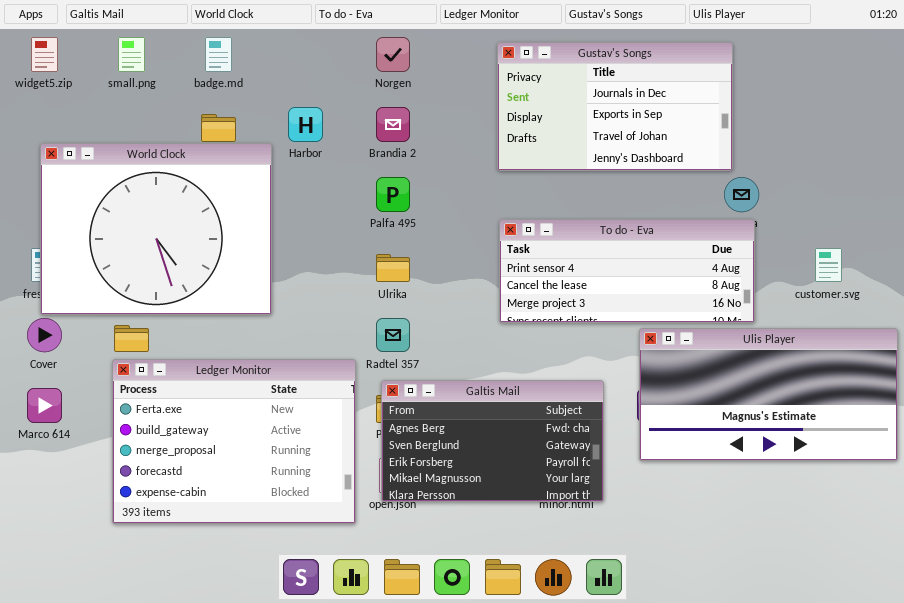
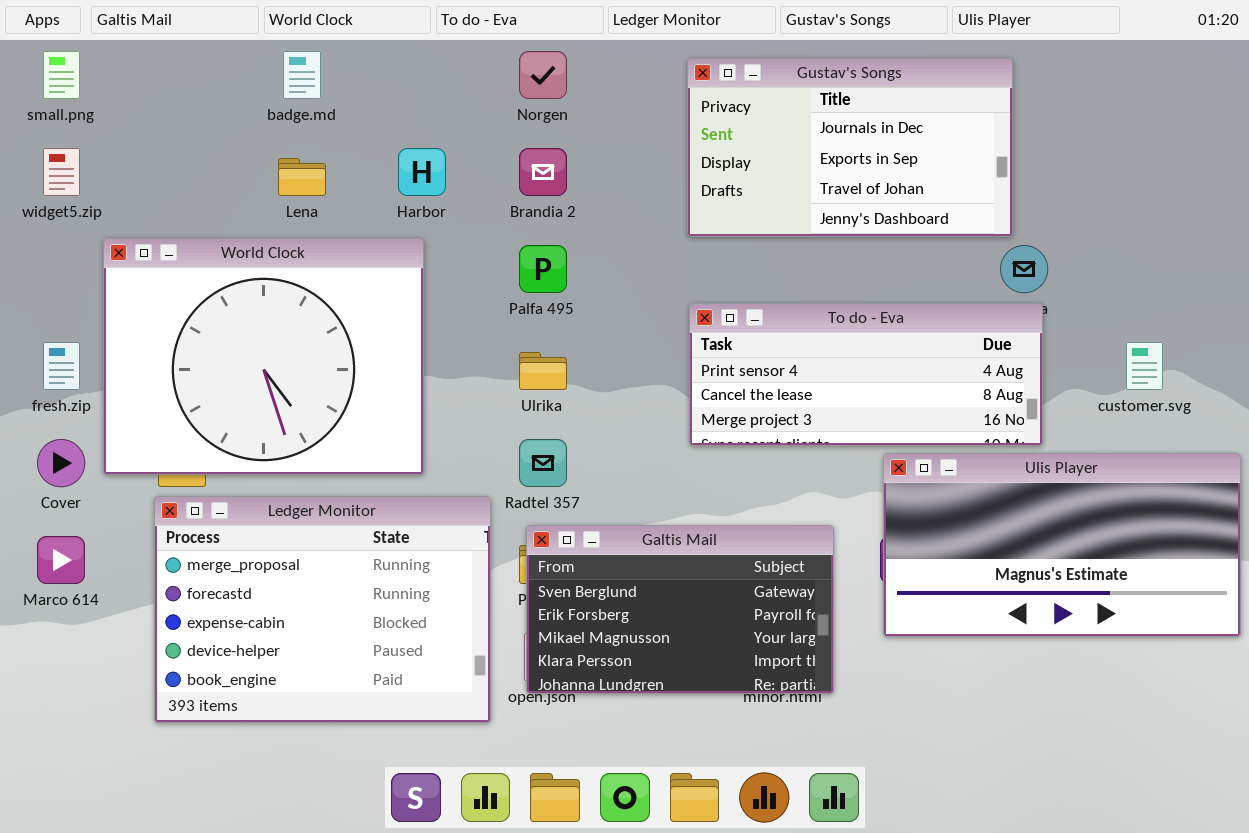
widget5.zip: [31,37,58,72] -> [43,148,80,196], moved
small.png: [118,37,145,72] -> [43,51,80,99], moved
World Clock: [40,143,272,315] -> [103,238,424,475], moved
Ledger Monitor: [112,359,356,524] -> [154,496,491,723], scrolled down 2 rows
Galtis Mail: [381,380,604,502] -> [526,525,834,694], scrolled down 1 row

